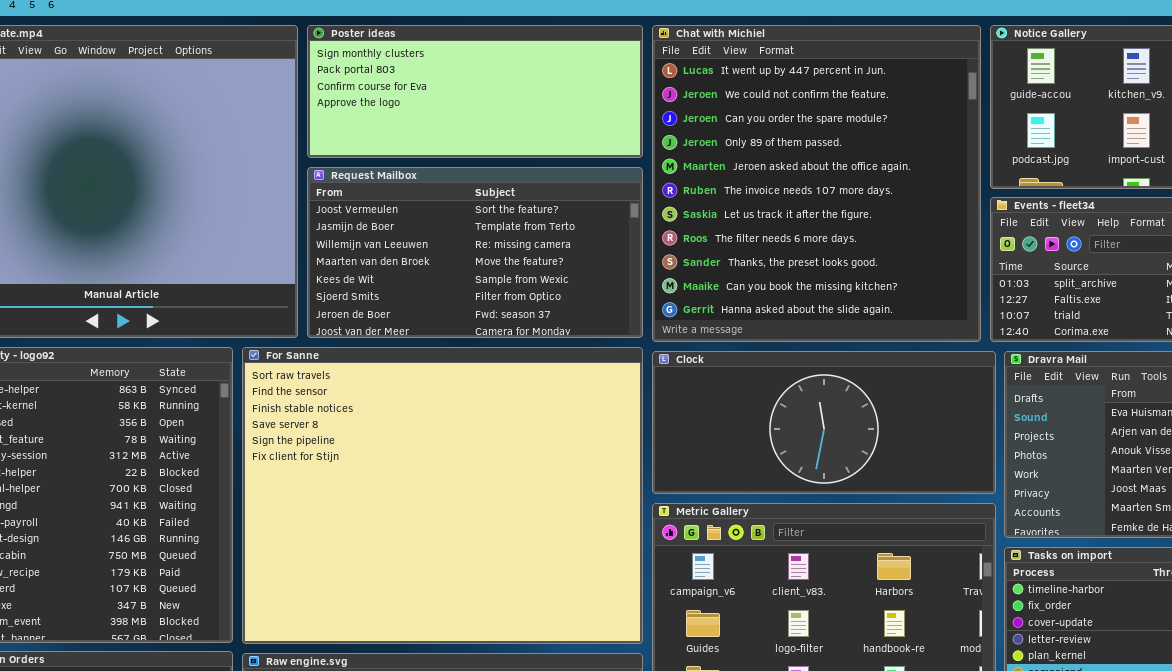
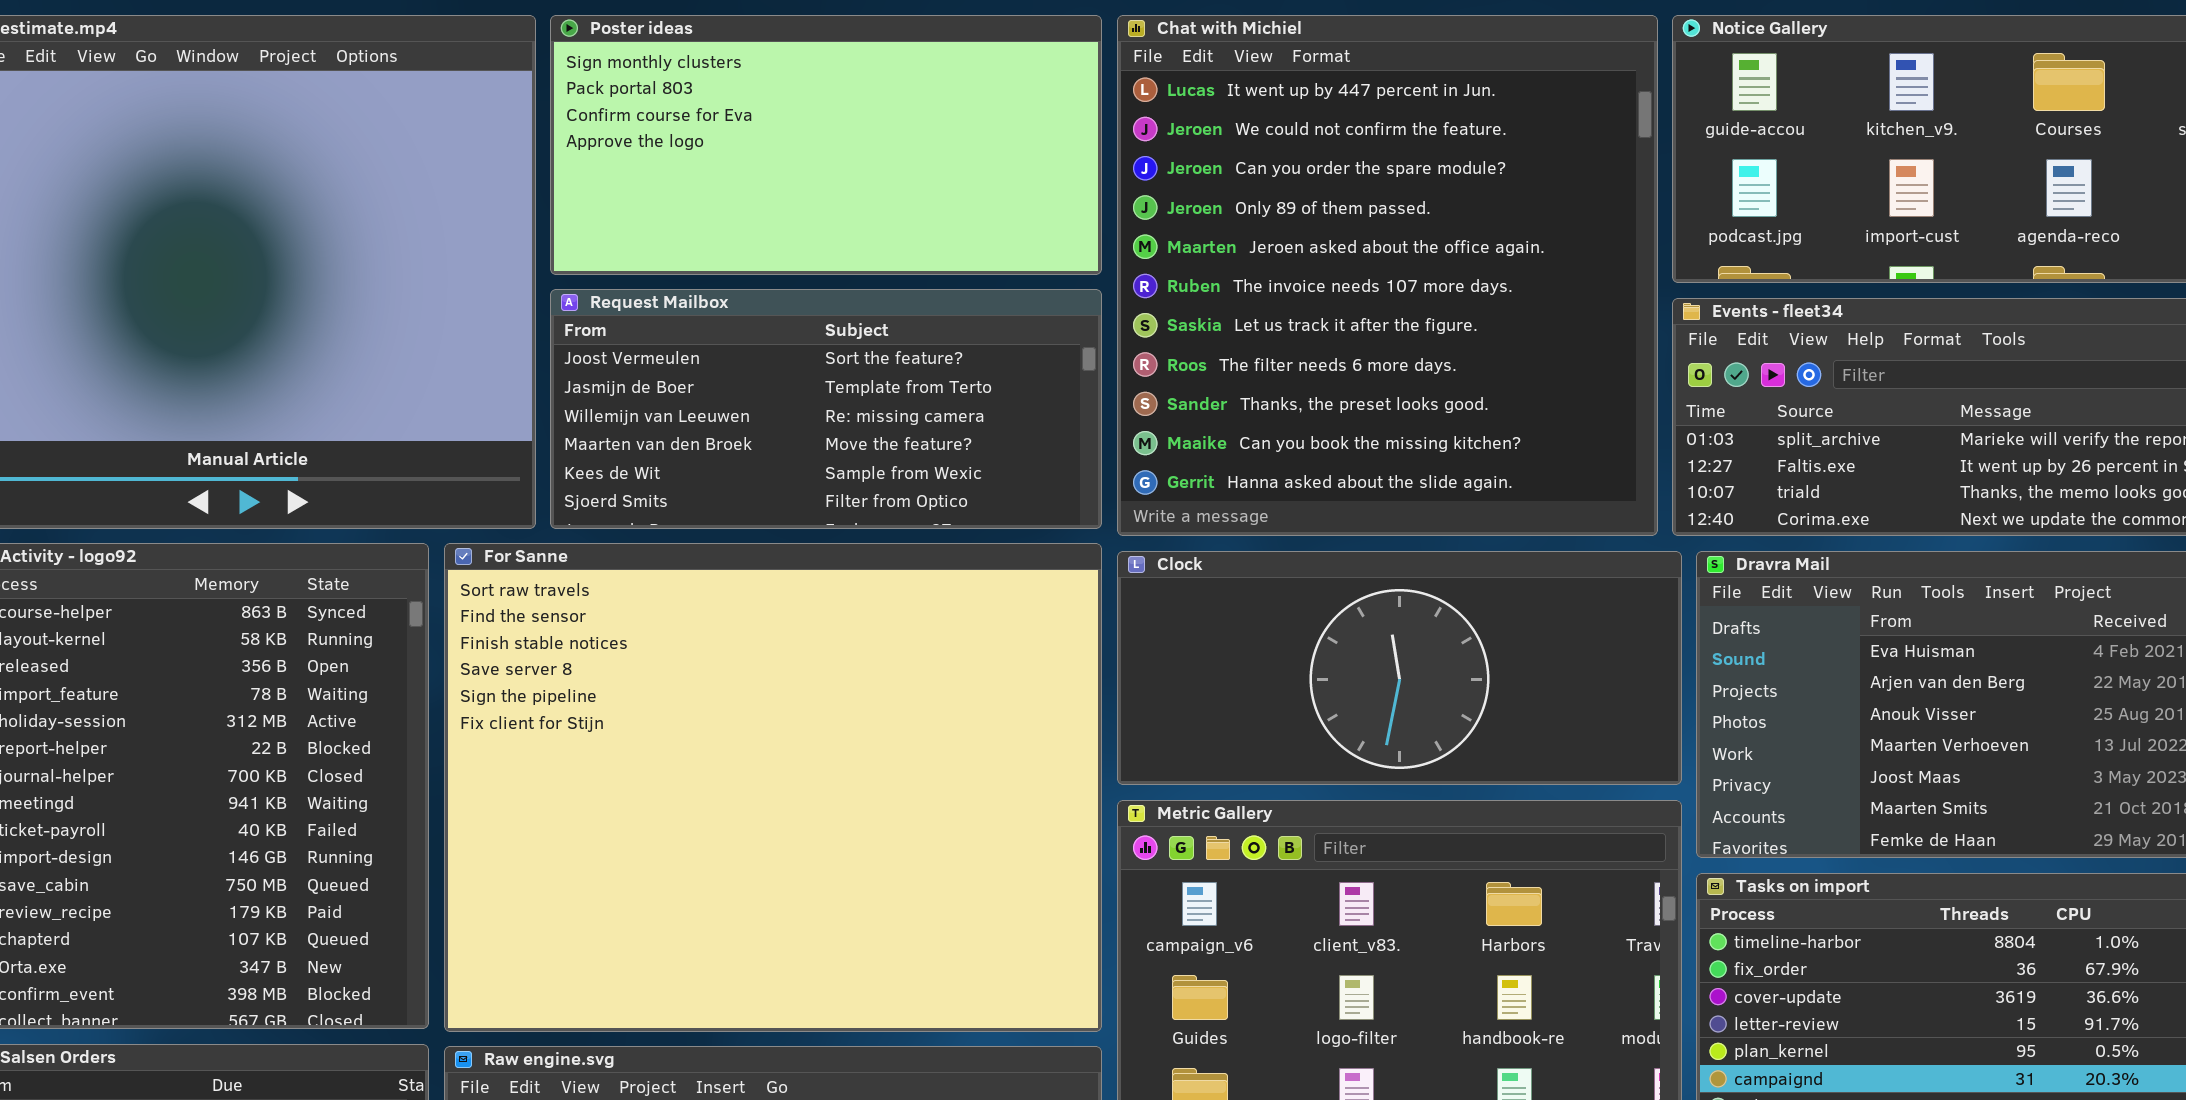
Poster ideas: [307,25,643,158] -> [550,15,1102,275], resized
Request Mailbox: [307,167,643,338] -> [550,289,1102,529], resized

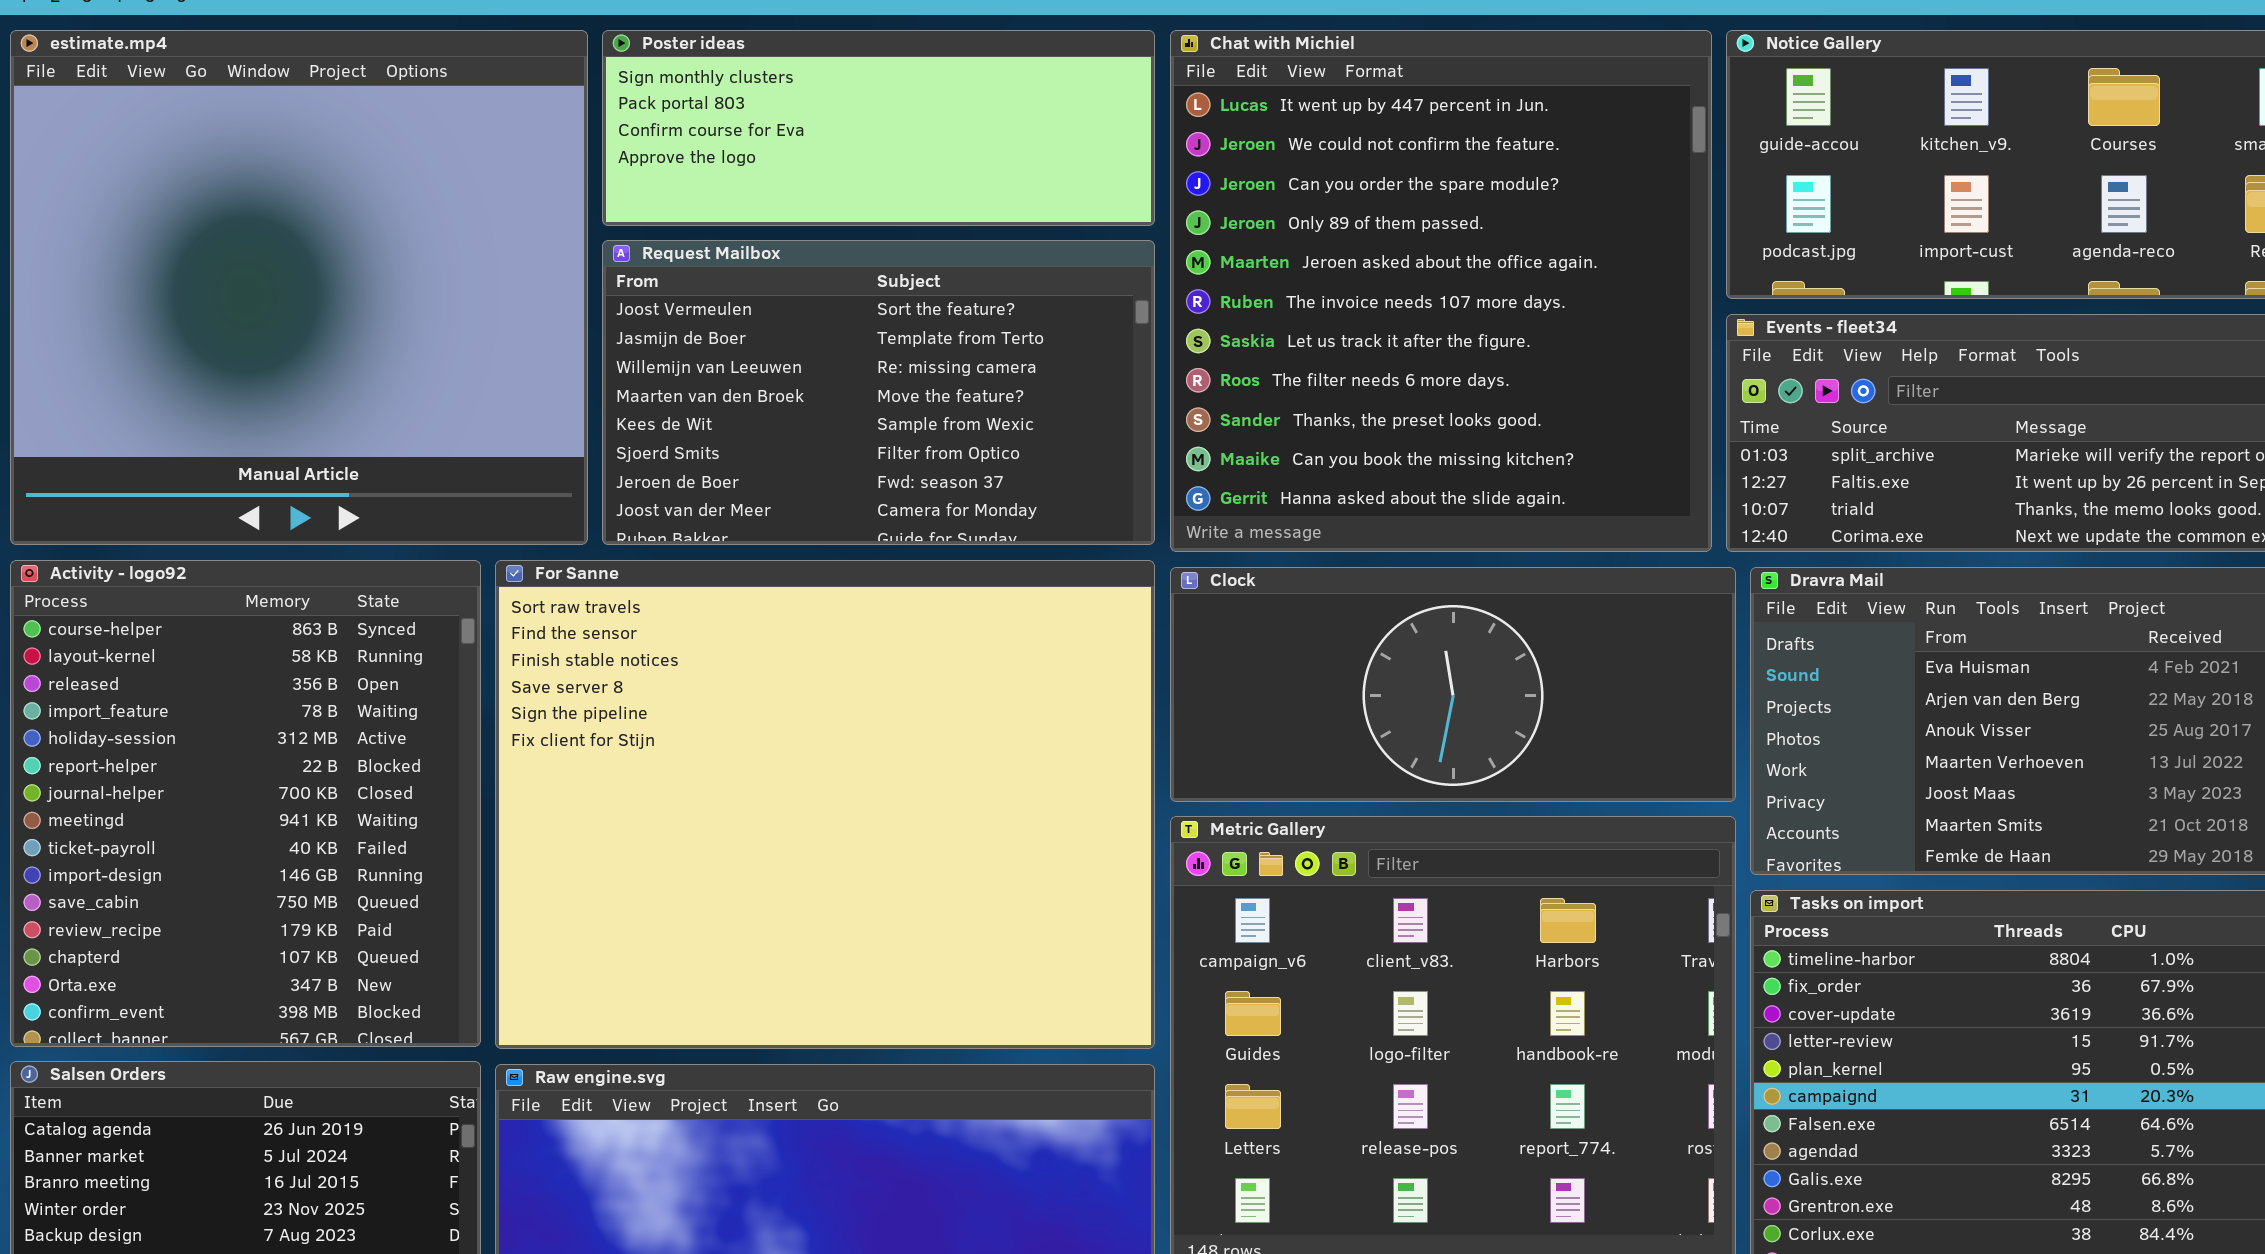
Poster ideas: [550,15,1102,275] -> [602,30,1155,226], resized
Request Mailbox: [550,289,1102,529] -> [602,240,1155,545], resized

